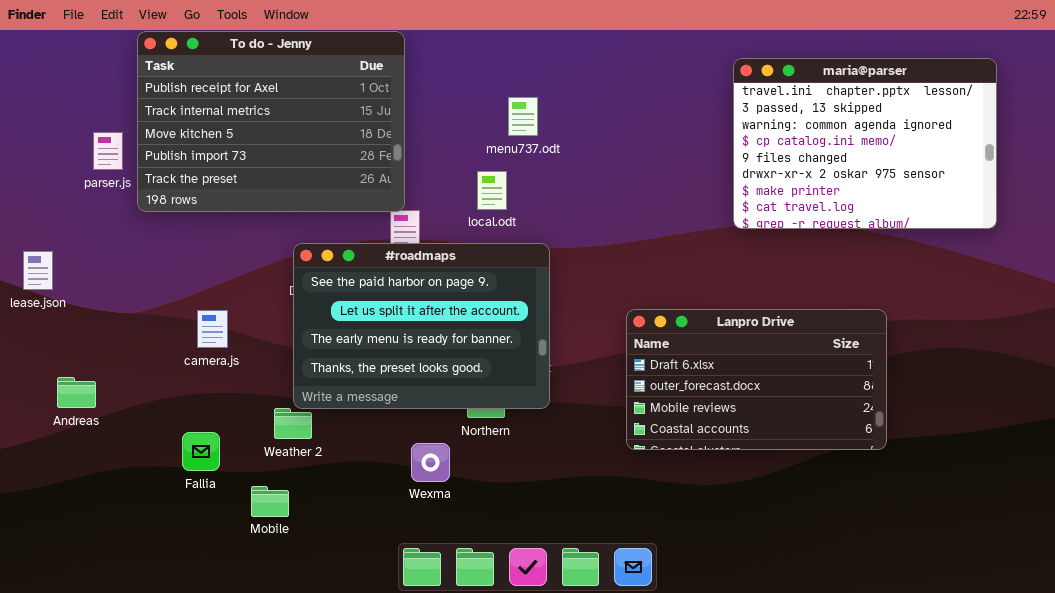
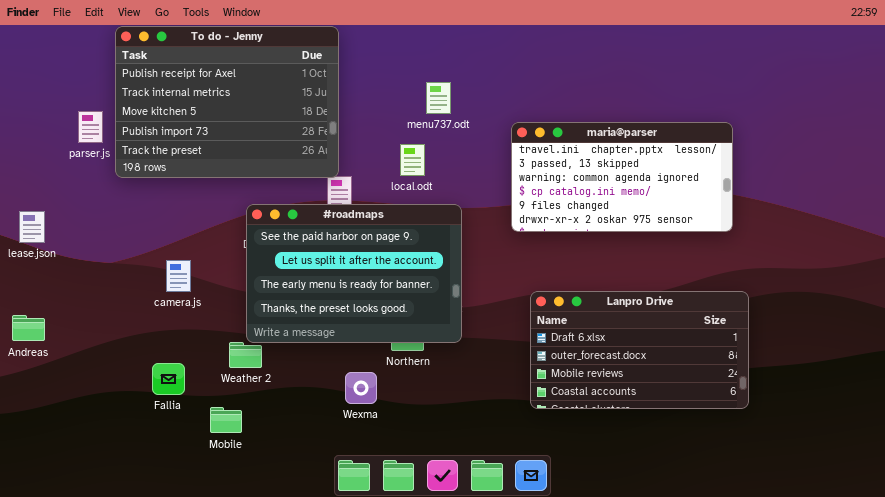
maria@parser: [733,58,997,229] -> [511,122,733,232], moved, resized
Lanpro Drive: [626,309,887,450] -> [530,291,749,409], moved
Andreas: [57,377,96,408] -> [12,315,45,341], moved

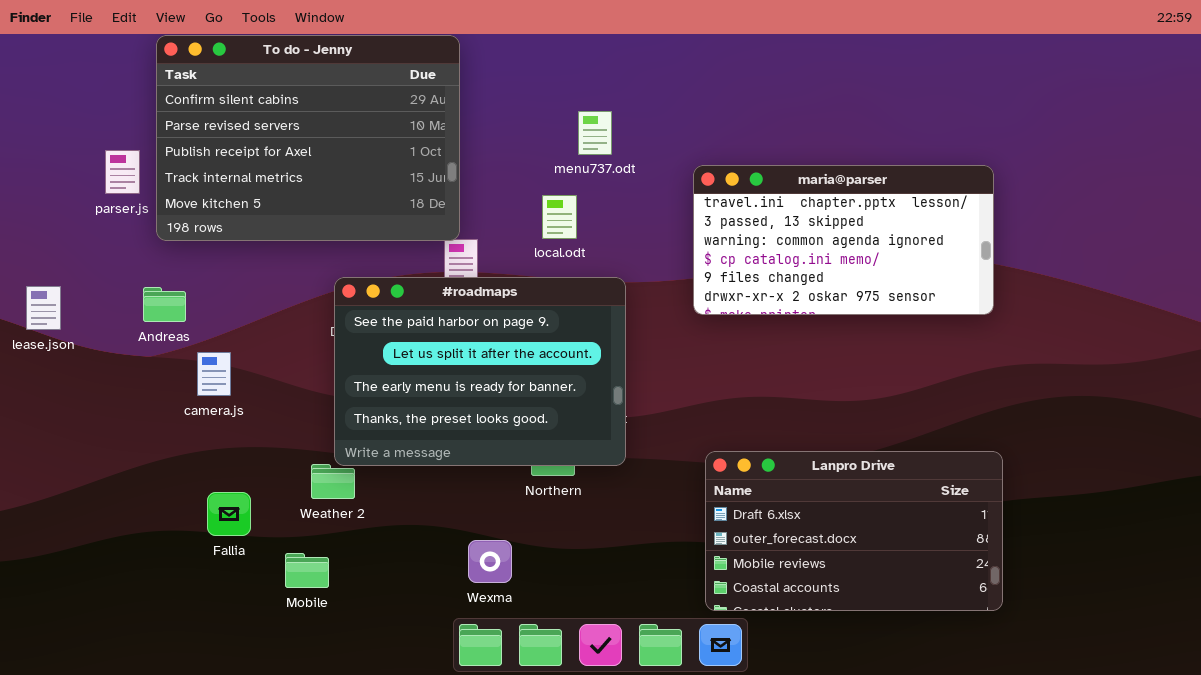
To do - Jenny: [115,26,339,178] -> [156,35,460,241], scrolled up 2 rows
camera.js: [166,260,191,292] -> [197,352,231,396], moved
Lanpro Drive: [530,291,749,409] -> [705,451,1003,611], moved
Andreas: [12,315,45,341] -> [143,287,186,322], moved
Wexma: [345,372,377,404] -> [468,540,512,583], moved

